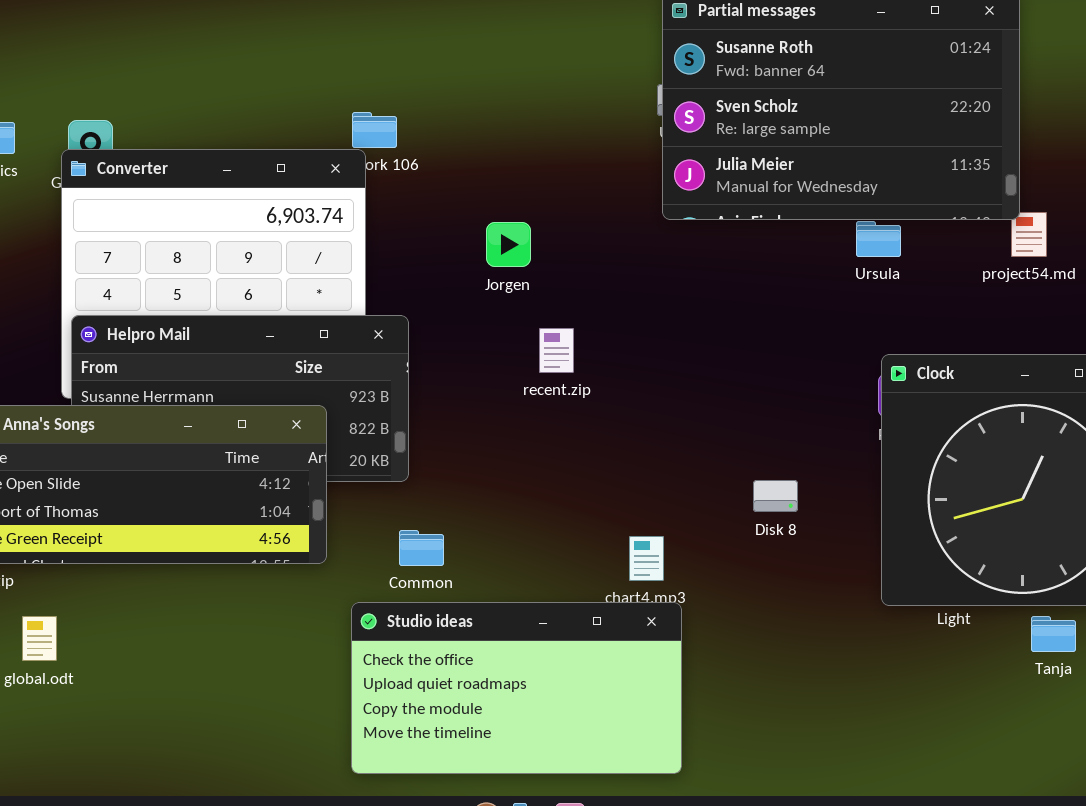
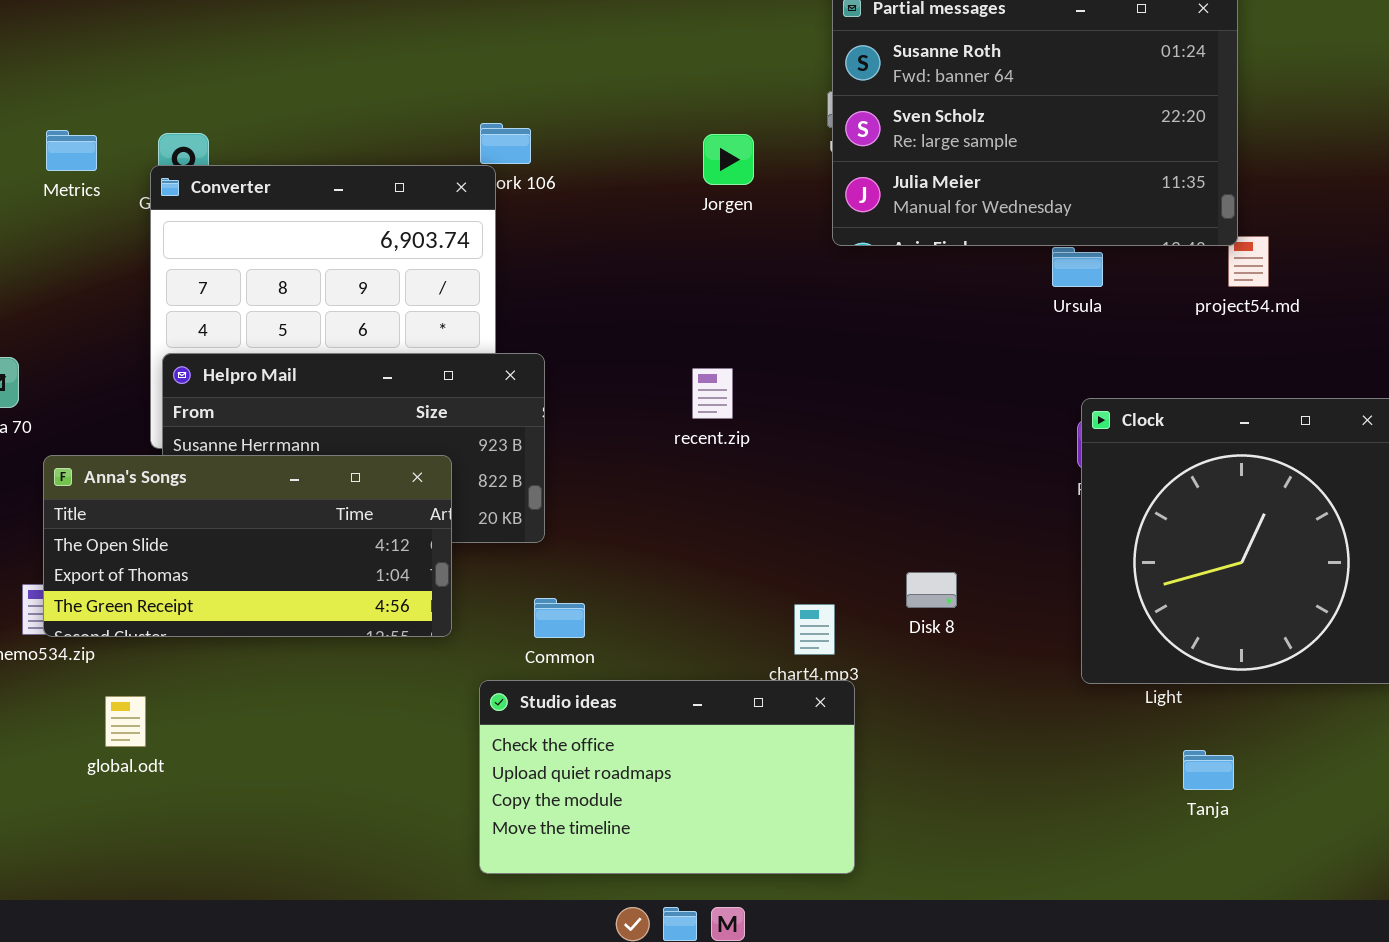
Jorgen: [486,222,531,267] -> [703,134,754,185], moved
Disk 8: [753,480,798,512] -> [906,572,957,608], moved
Tanja: [1031,616,1076,652] -> [1183,750,1234,790], moved

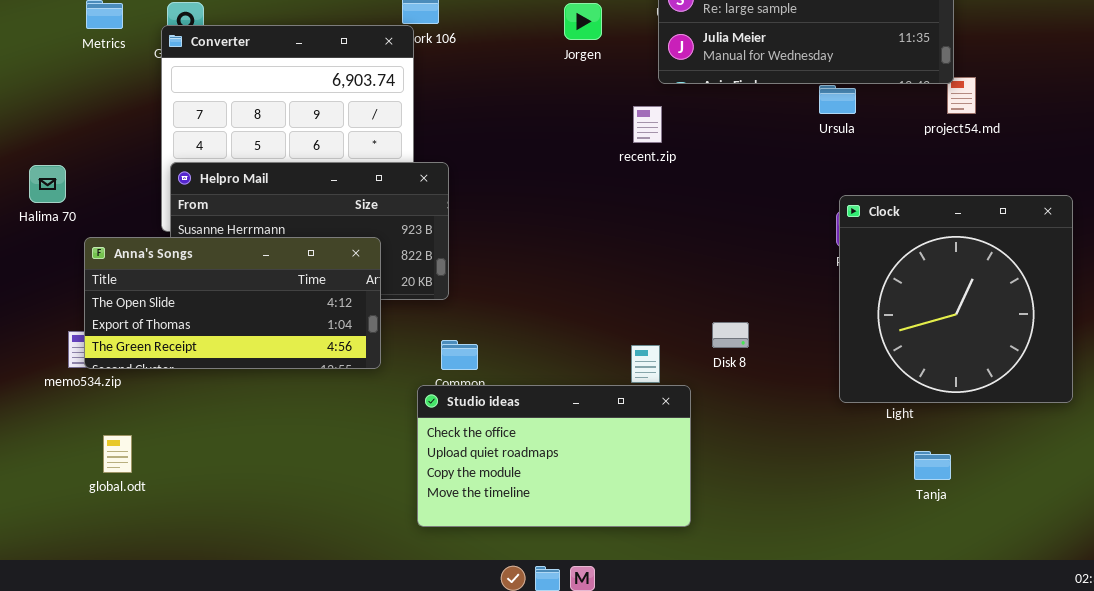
recent.zip: [692,368,733,419] -> [633,106,662,143], moved
Studio ideas: [479,680,855,874] -> [417,385,691,527], moved
global.odt: [105,696,146,747] -> [103,435,132,473], moved

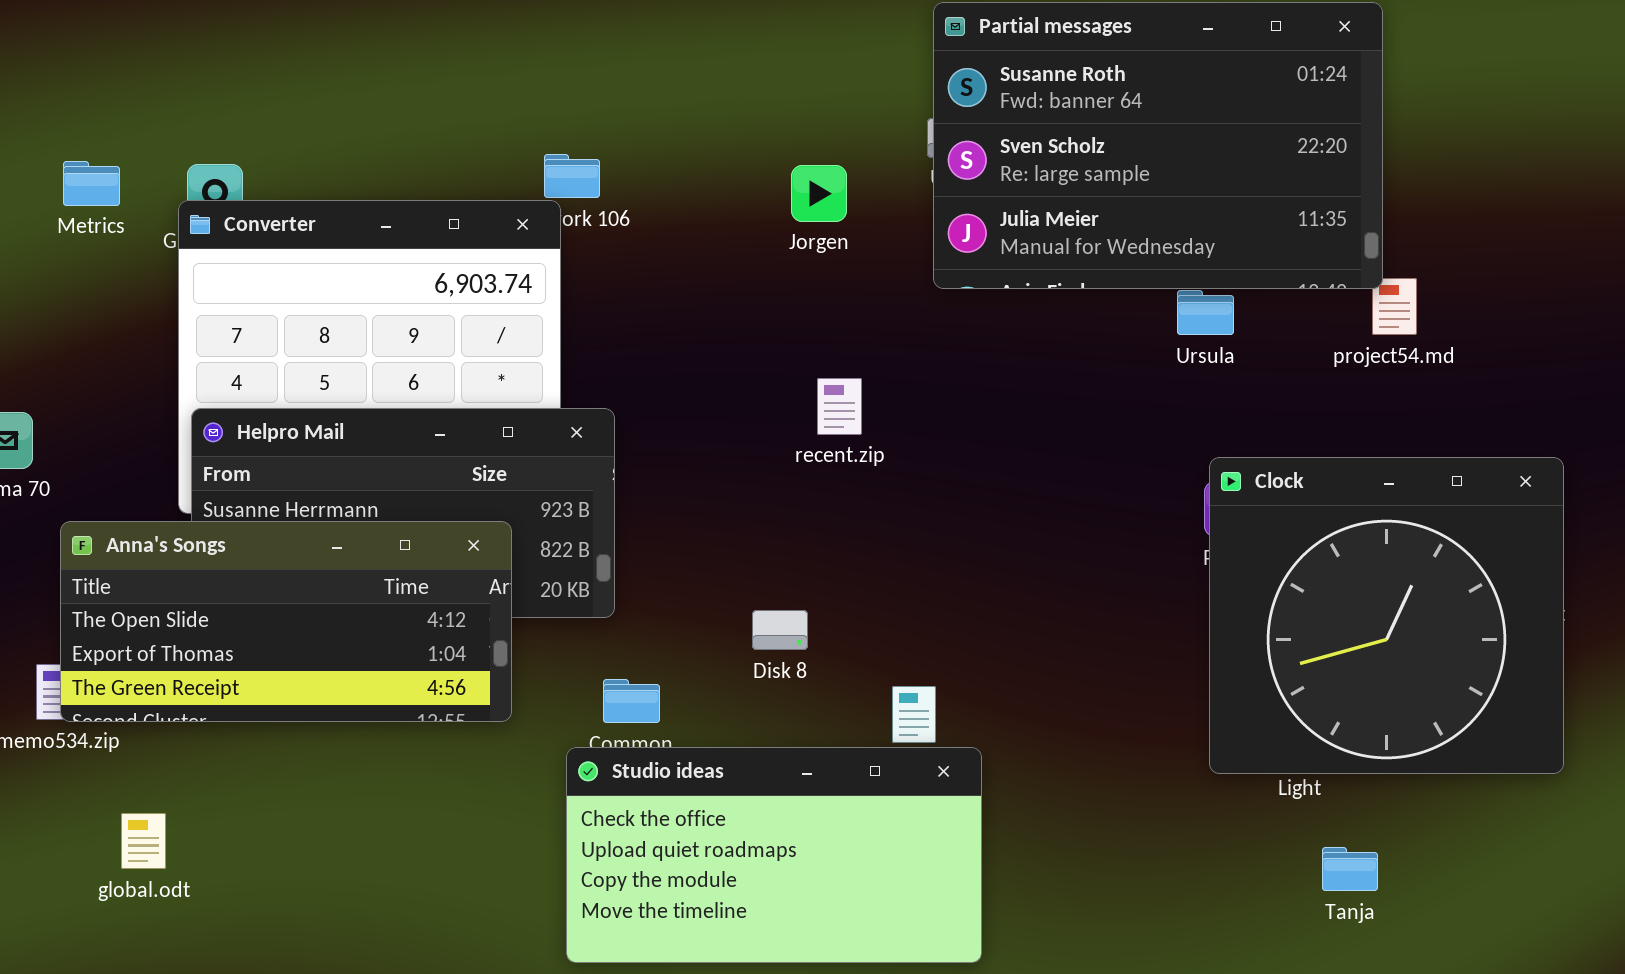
recent.zip: [633,106,662,143] -> [817,378,862,435], moved
Disk 8: [712,322,749,348] -> [752,610,808,650], moved
global.odt: [103,435,132,473] -> [121,813,166,869], moved

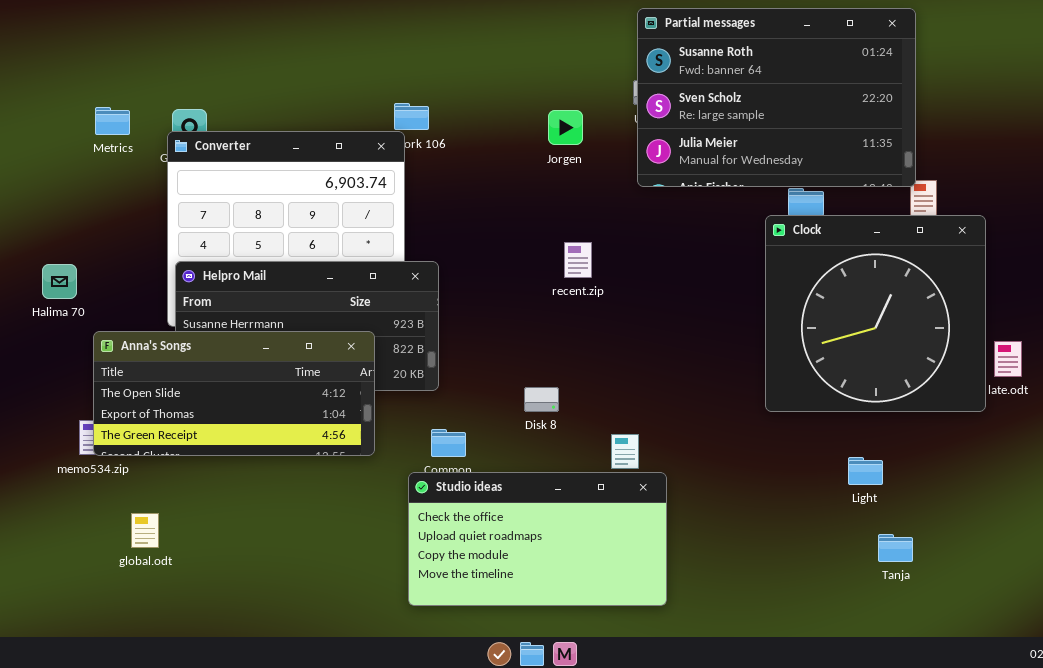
Clock: [1209,457,1564,774] -> [765,215,986,412], moved

